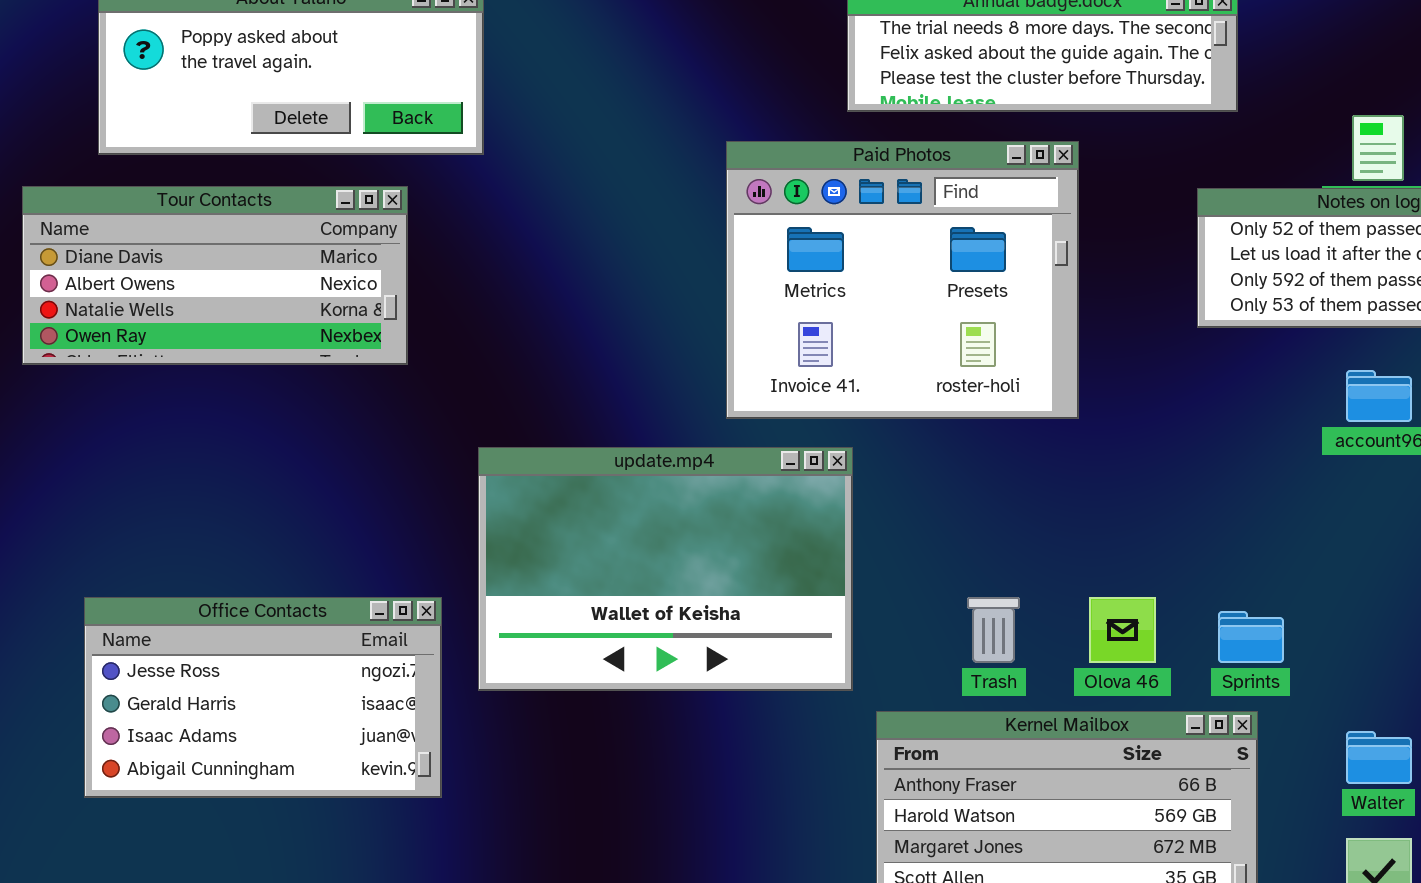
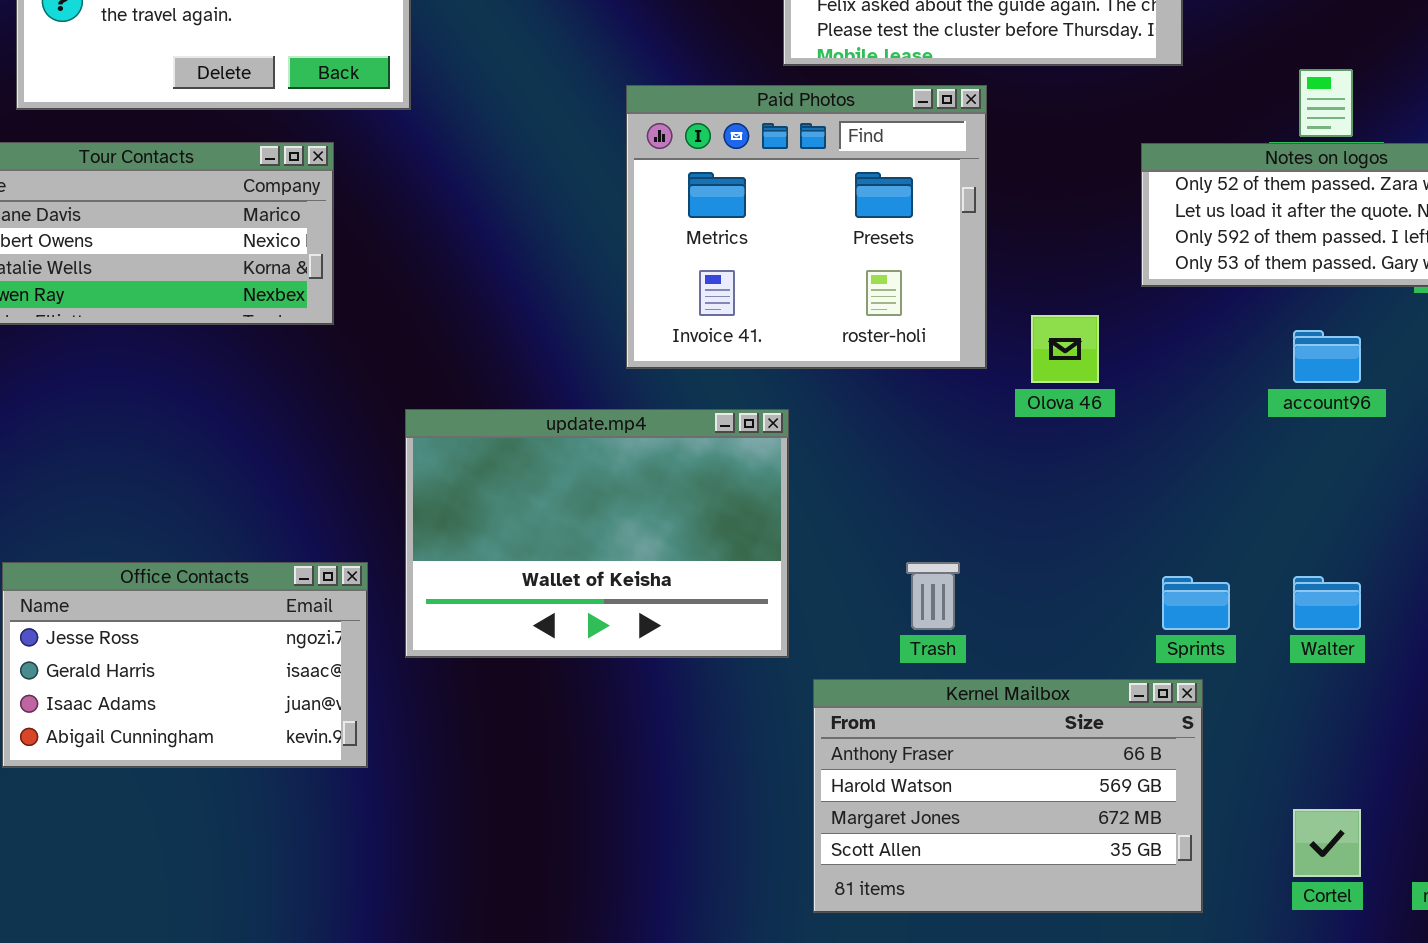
Paid Photos: [726,141,1079,419] -> [626,85,987,369], moved
Olova 46: [1089,597,1156,663] -> [1031,315,1099,383], moved
Walter: [1346,731,1412,784] -> [1293,576,1361,630], moved

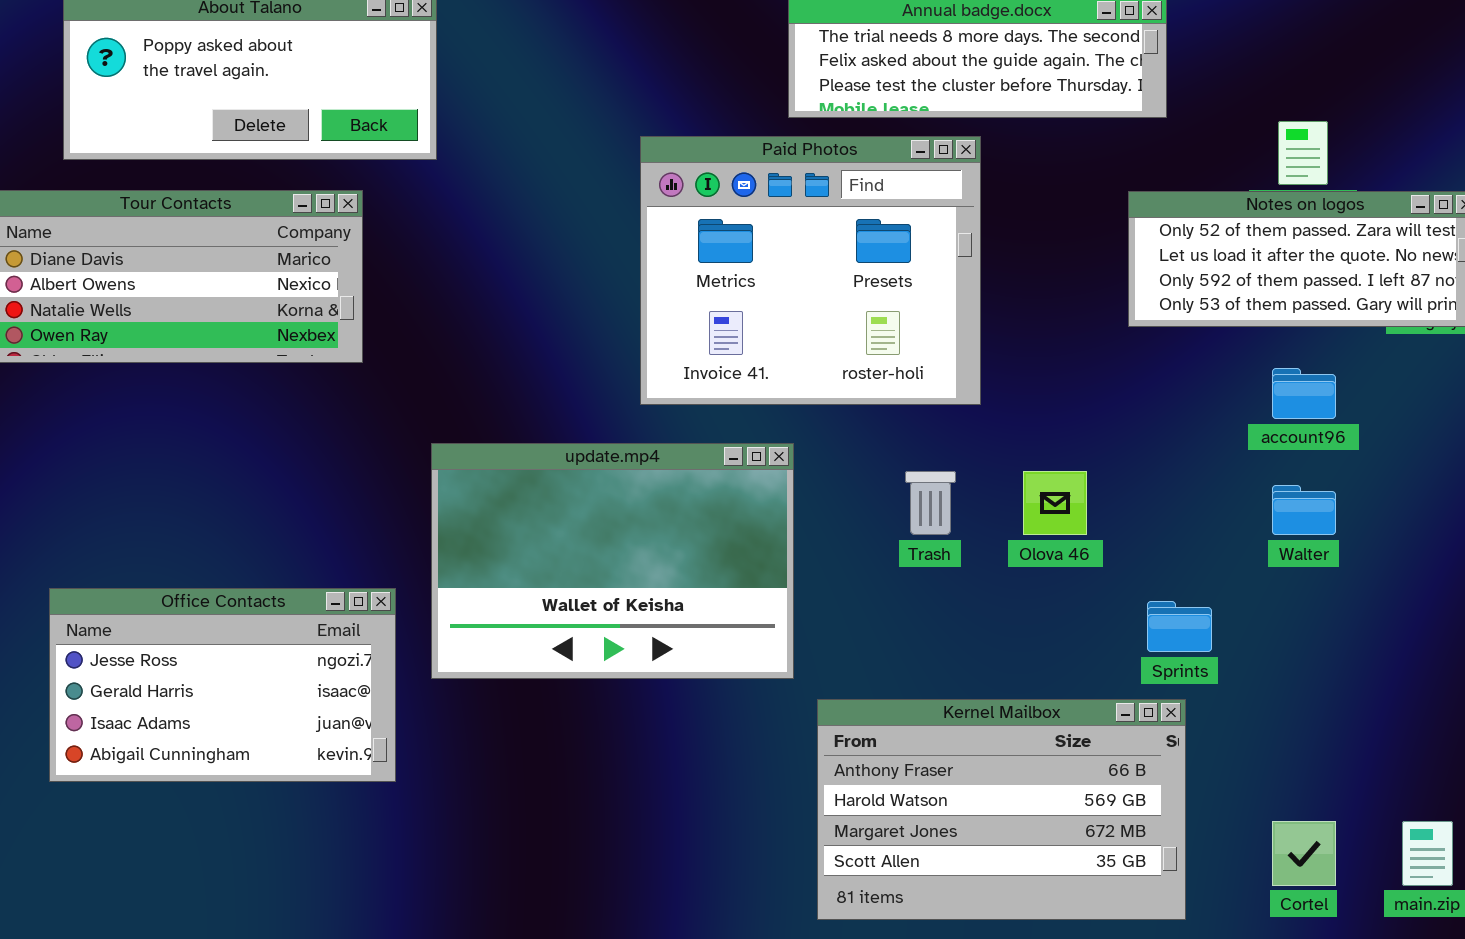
Olova 46: [1031,315,1099,383] -> [1023,471,1087,535], moved
Trash: [906,562,960,630] -> [905,471,956,535], moved
Walter: [1293,576,1361,630] -> [1272,485,1336,535], moved

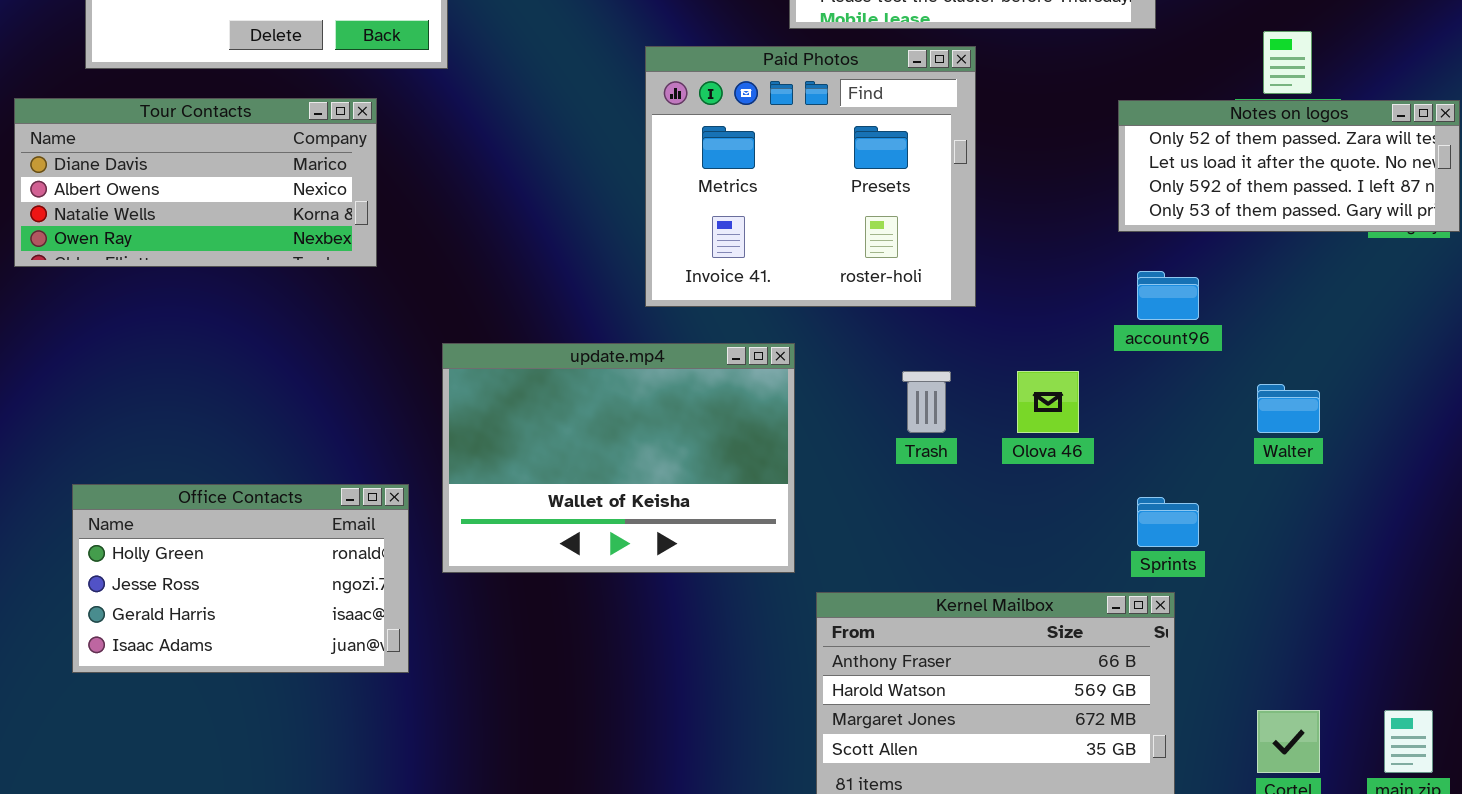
account96: [1272,368,1336,419] -> [1137,271,1199,320], moved
Office Contacts: [49,588,396,782] -> [72,484,409,673], scrolled up 1 row

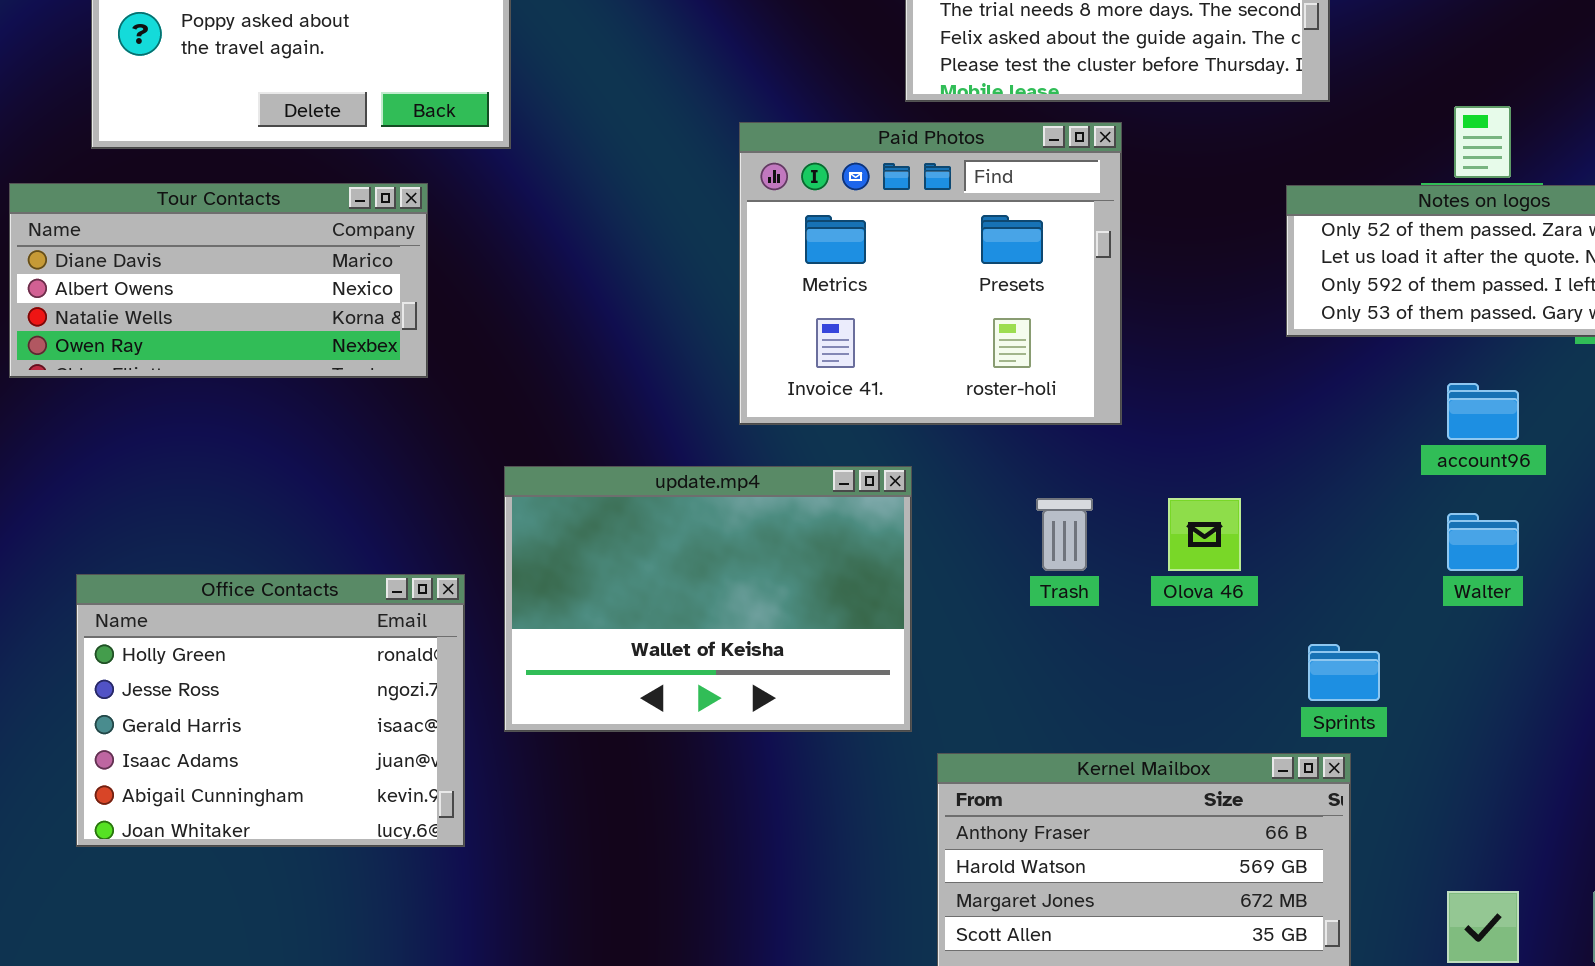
account96: [1137,271,1199,320] -> [1447,383,1519,440], moved
Office Contacts: [72,484,409,673] -> [76,574,465,847], resized

